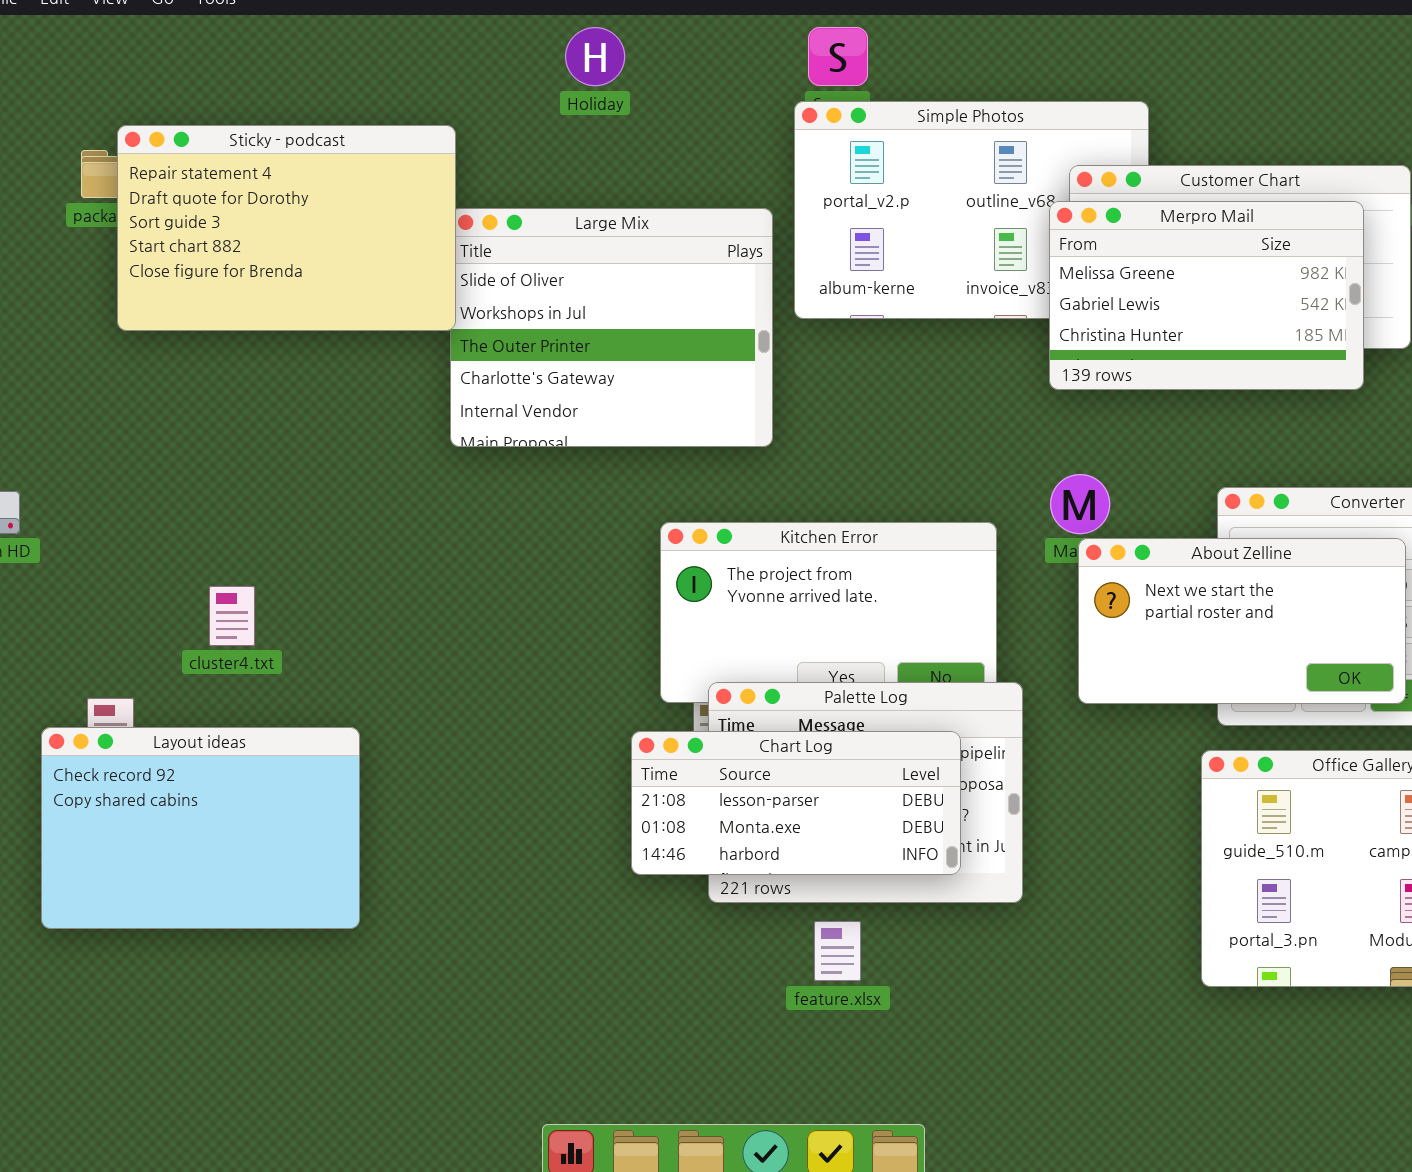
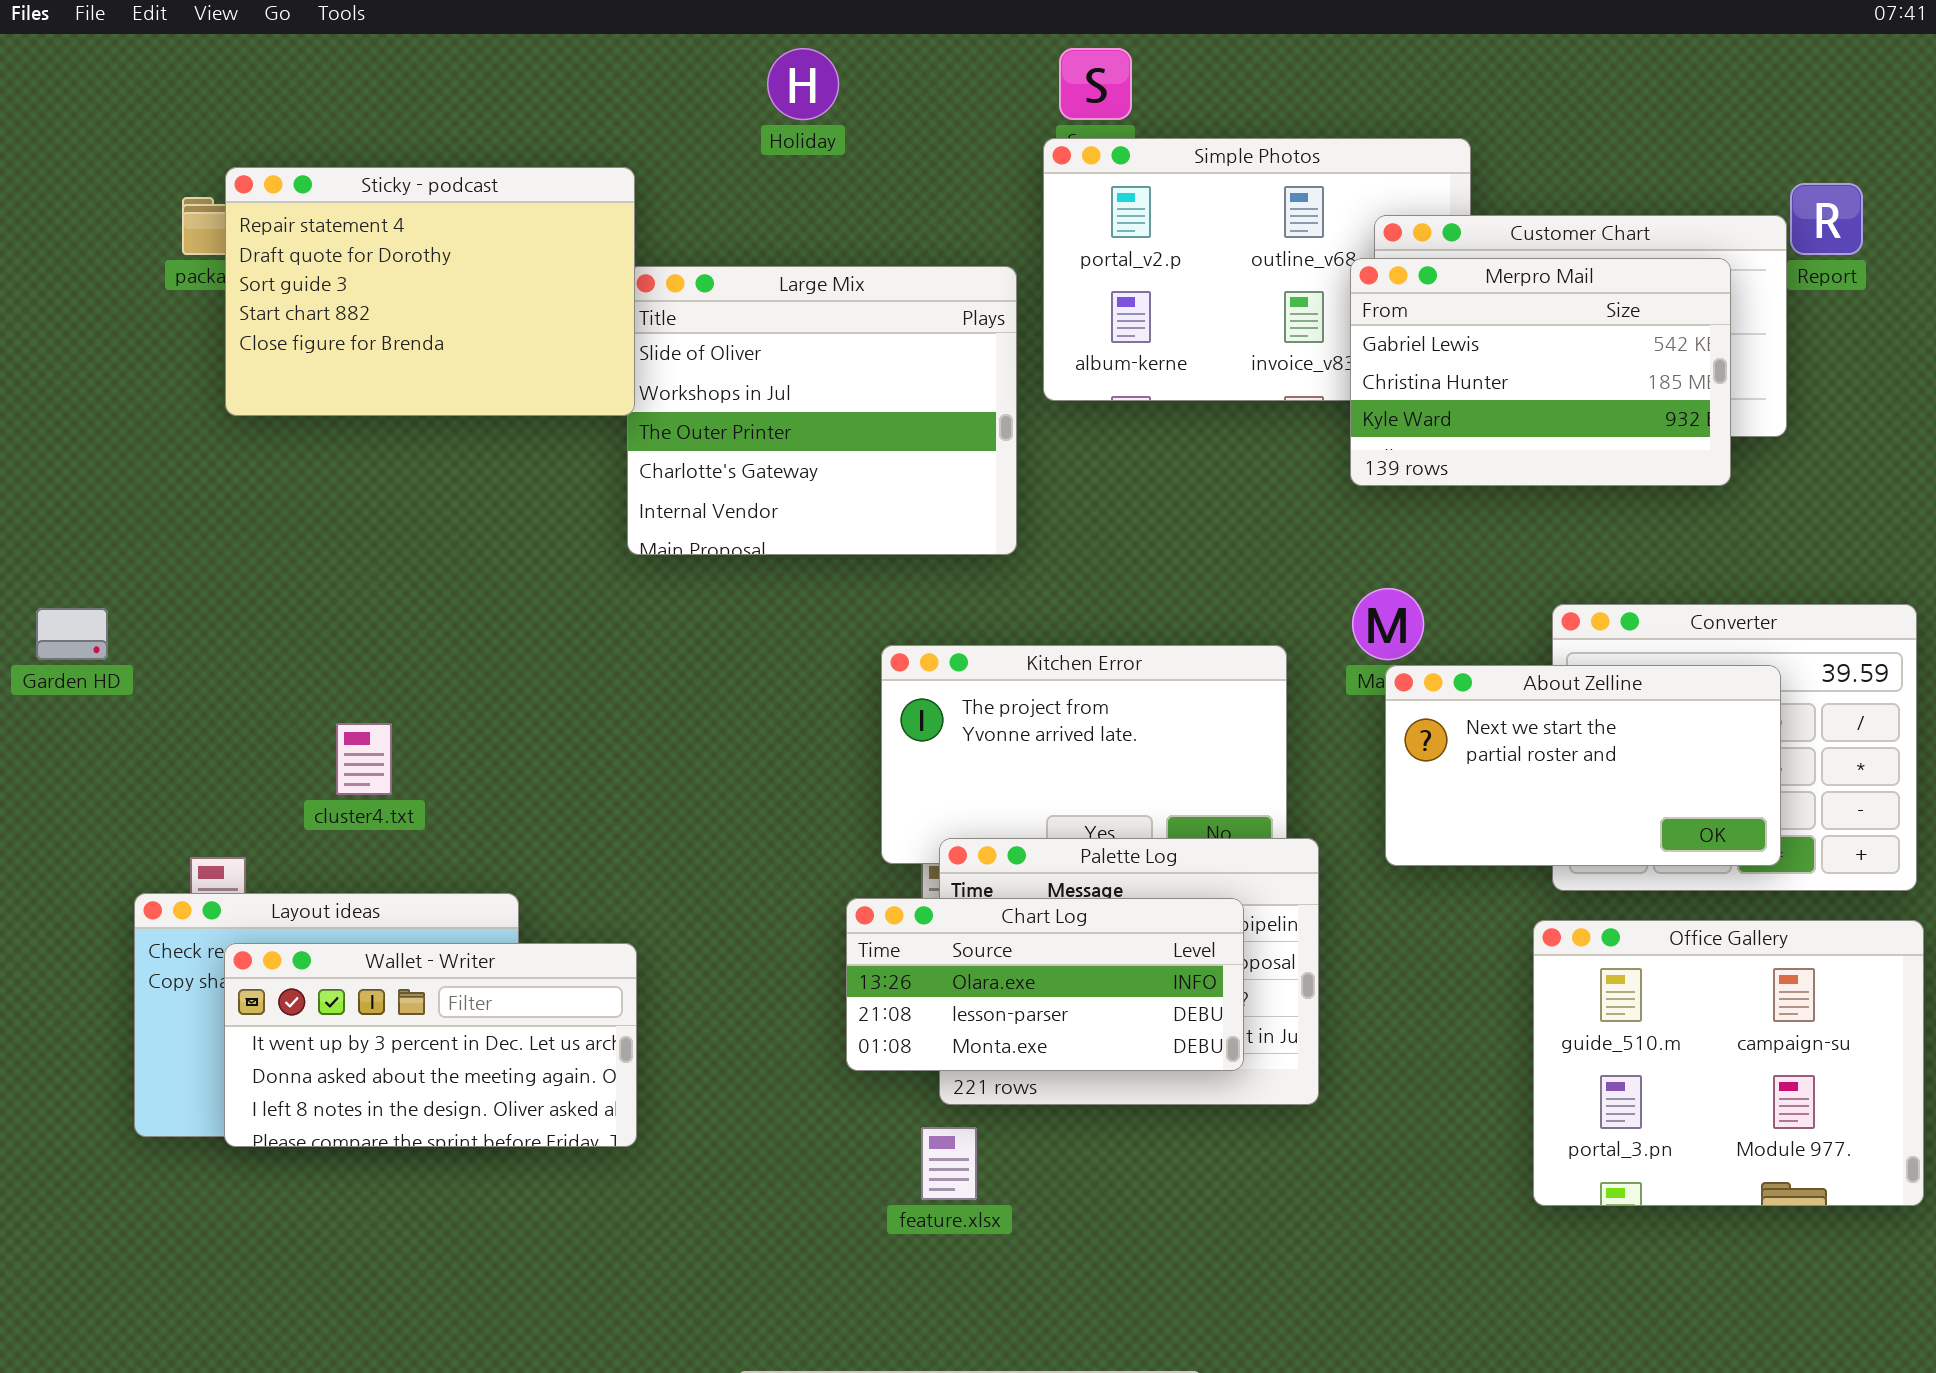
Merpro Mail: [1049,201,1364,390] -> [1350,258,1731,486], scrolled down 1 row
Chart Log: [631,731,961,875] -> [846,898,1244,1071], scrolled up 1 row
Wallet - Writer: none -> [224,943,637,1147], opened
feature.xlsx: [814,921,861,981] -> [921,1127,977,1200], moved

